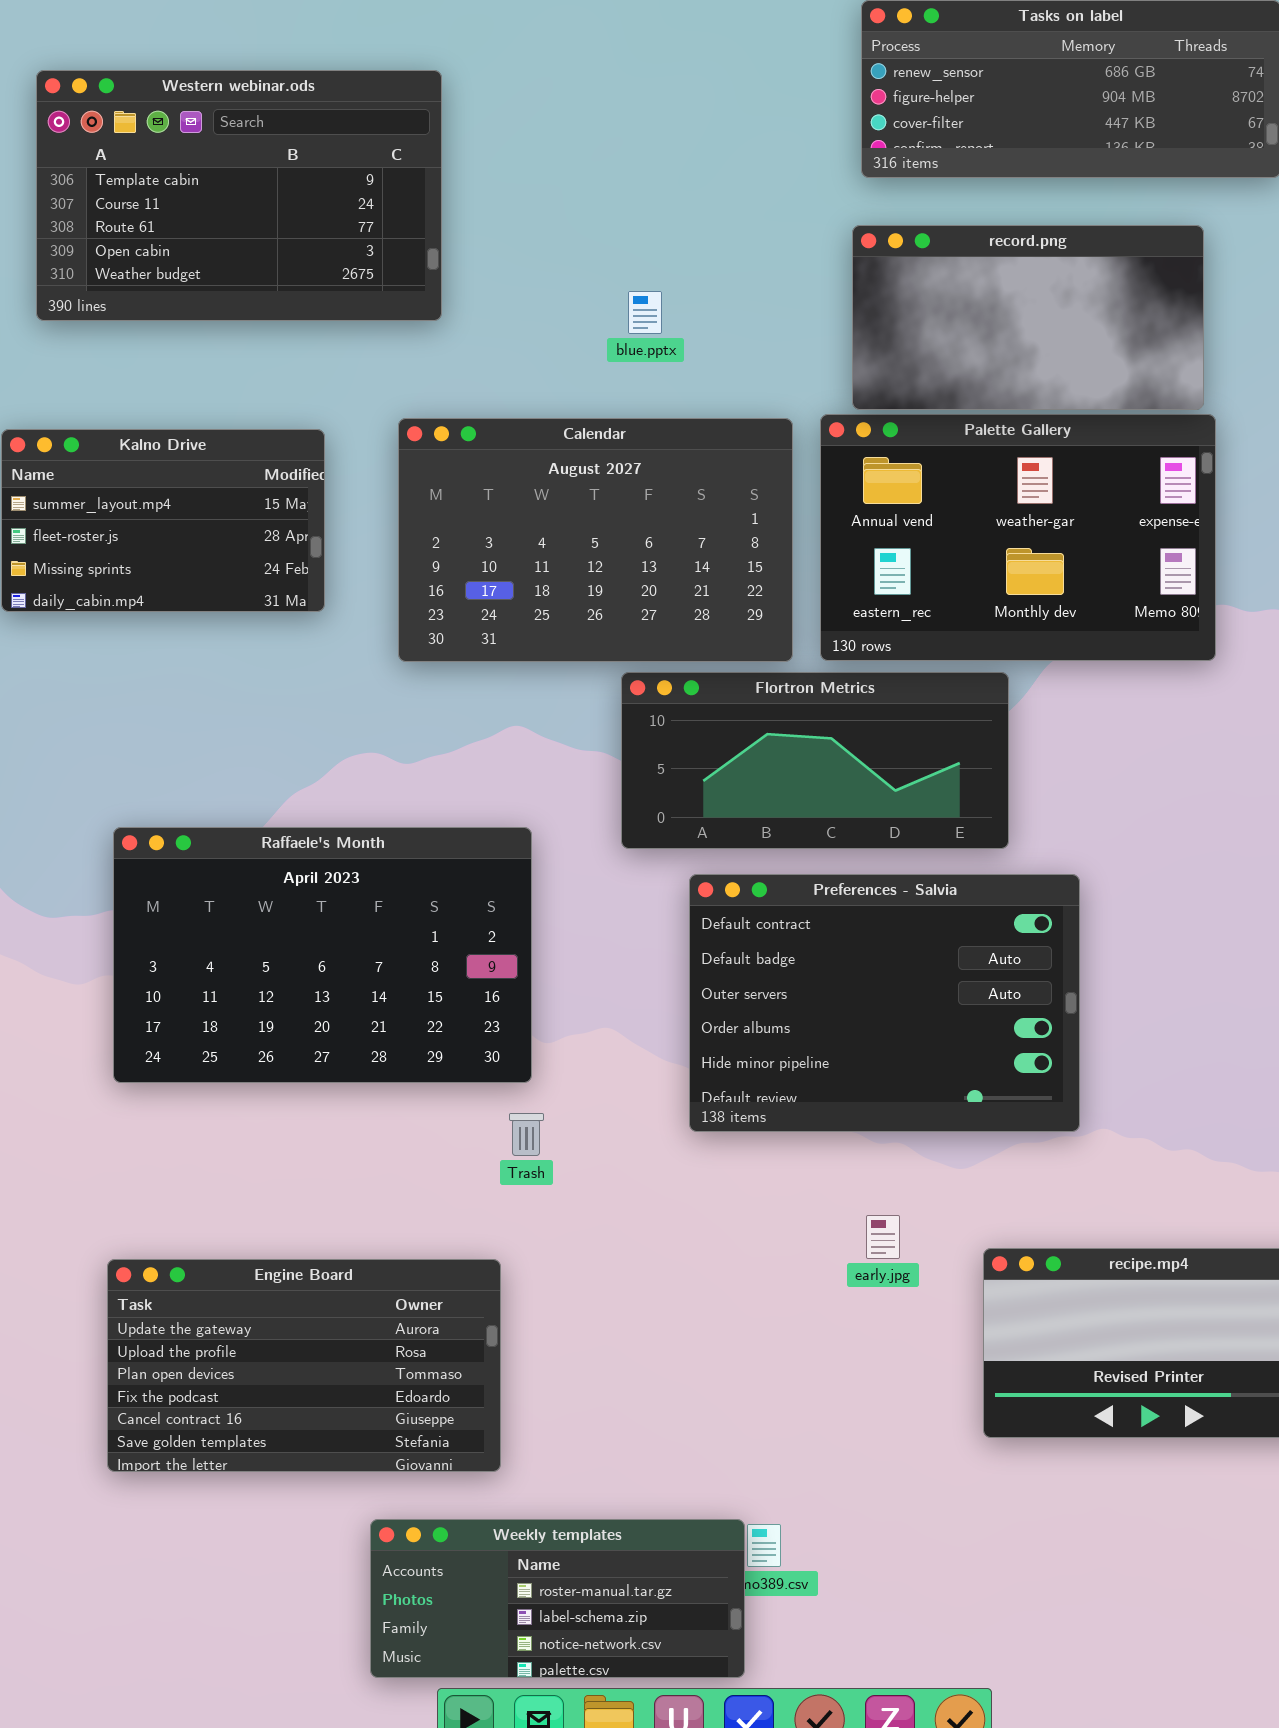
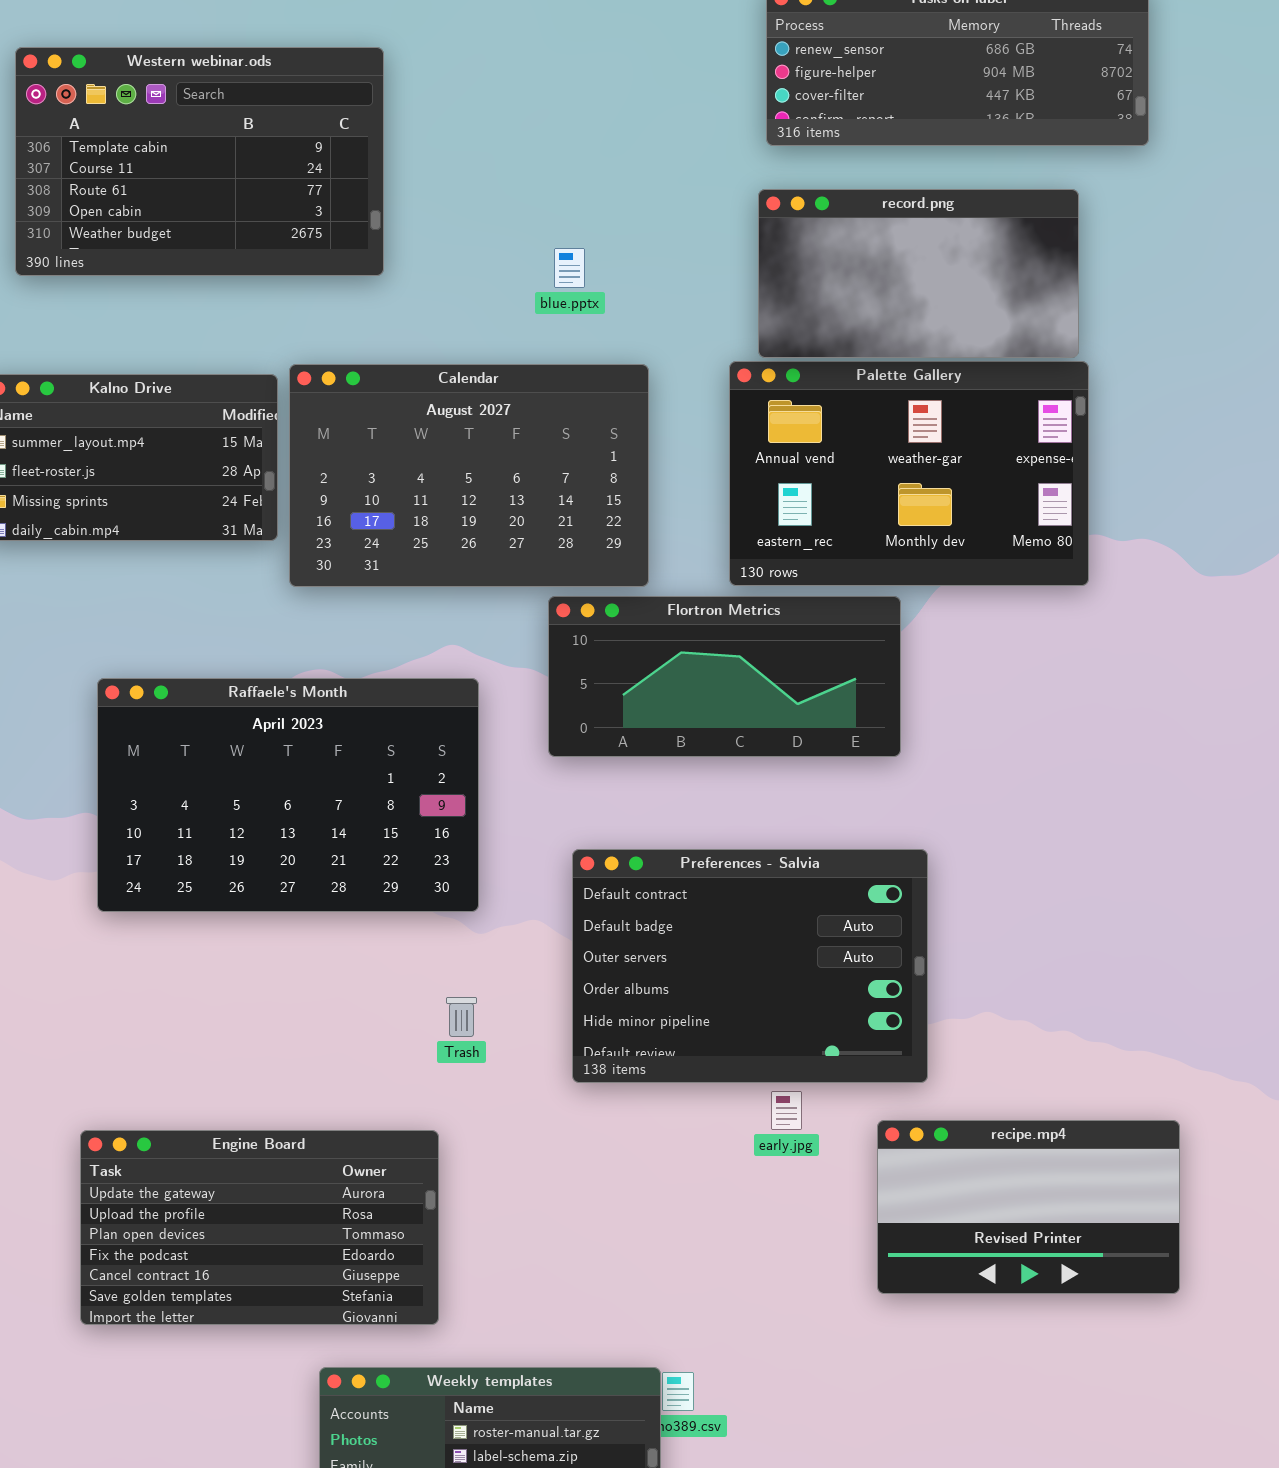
Calendar: [398,418,793,662] -> [289,364,649,587], moved
Raffaele's Month: [113,827,532,1083] -> [97,678,479,912], moved
Preferences - Salvia: [689,874,1080,1132] -> [572,849,928,1083], moved

